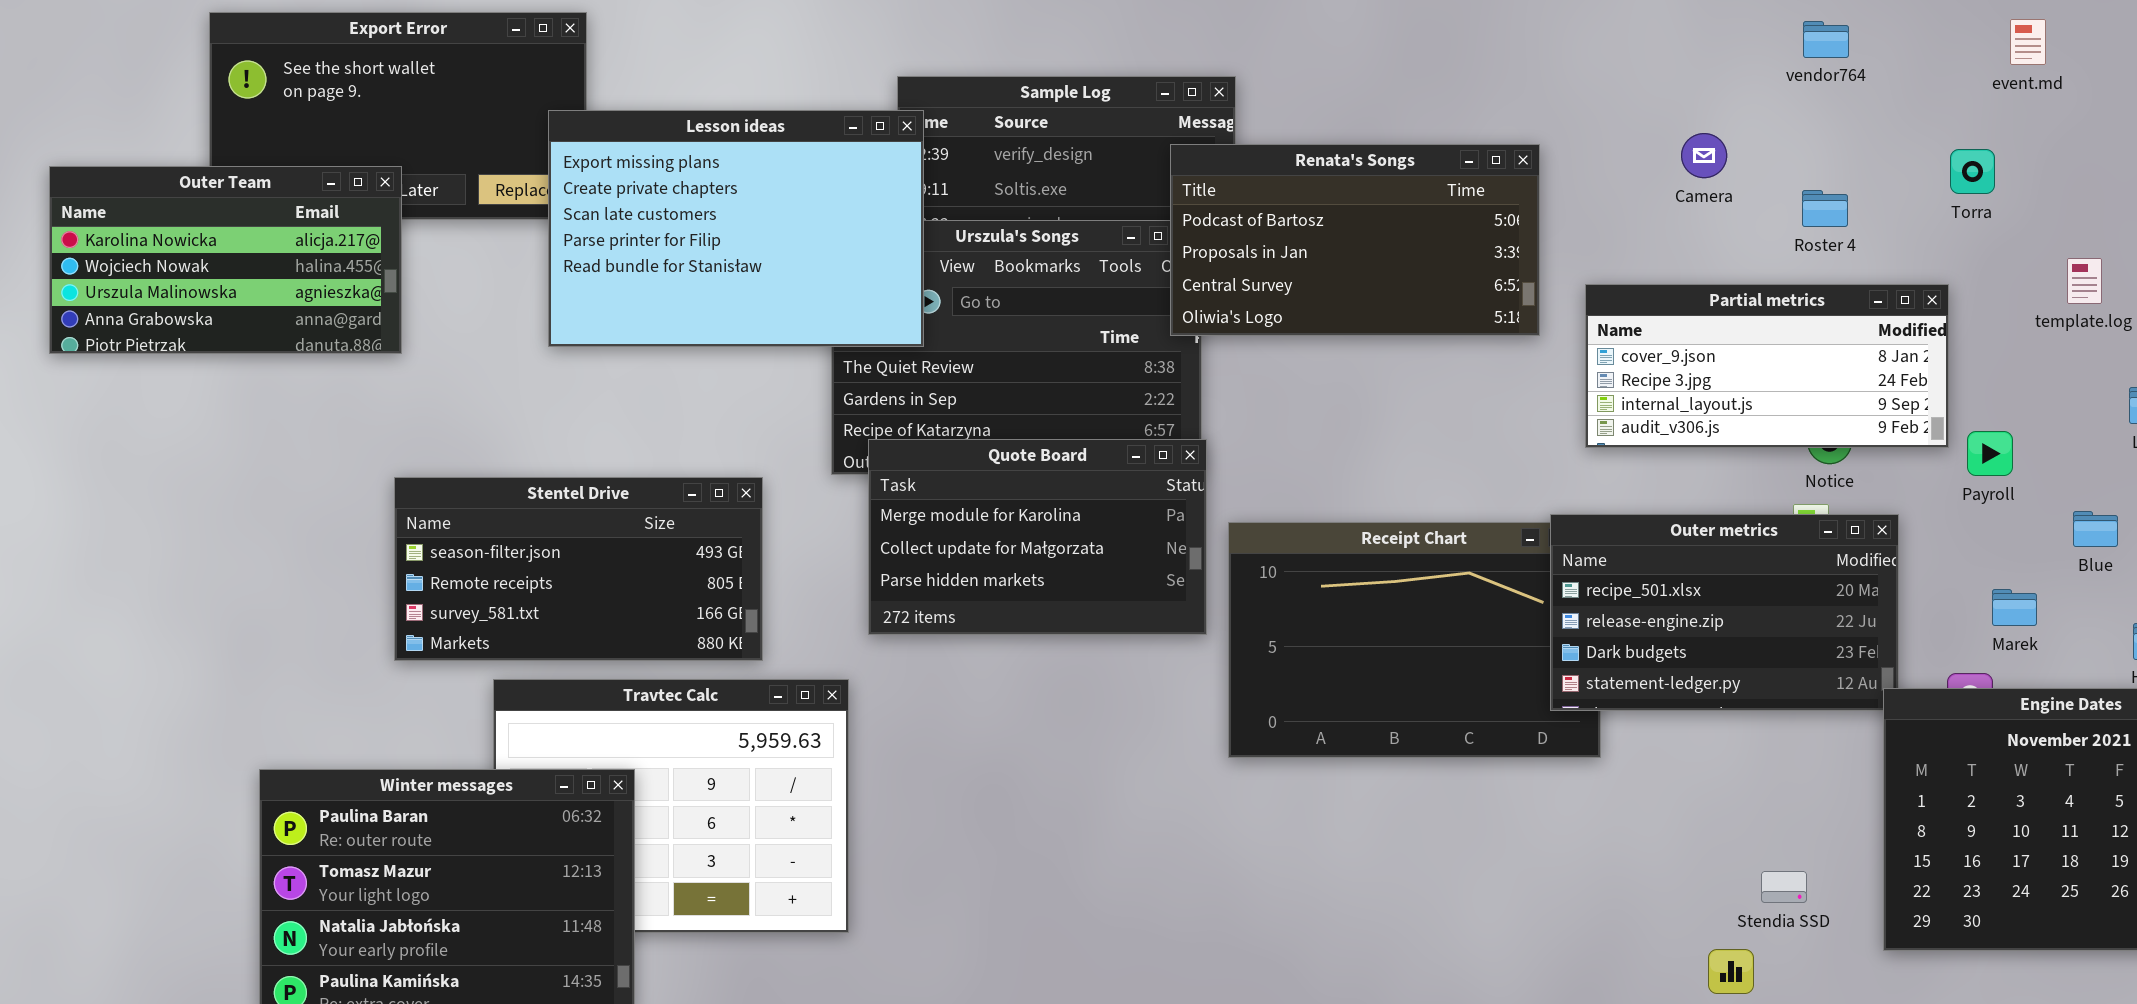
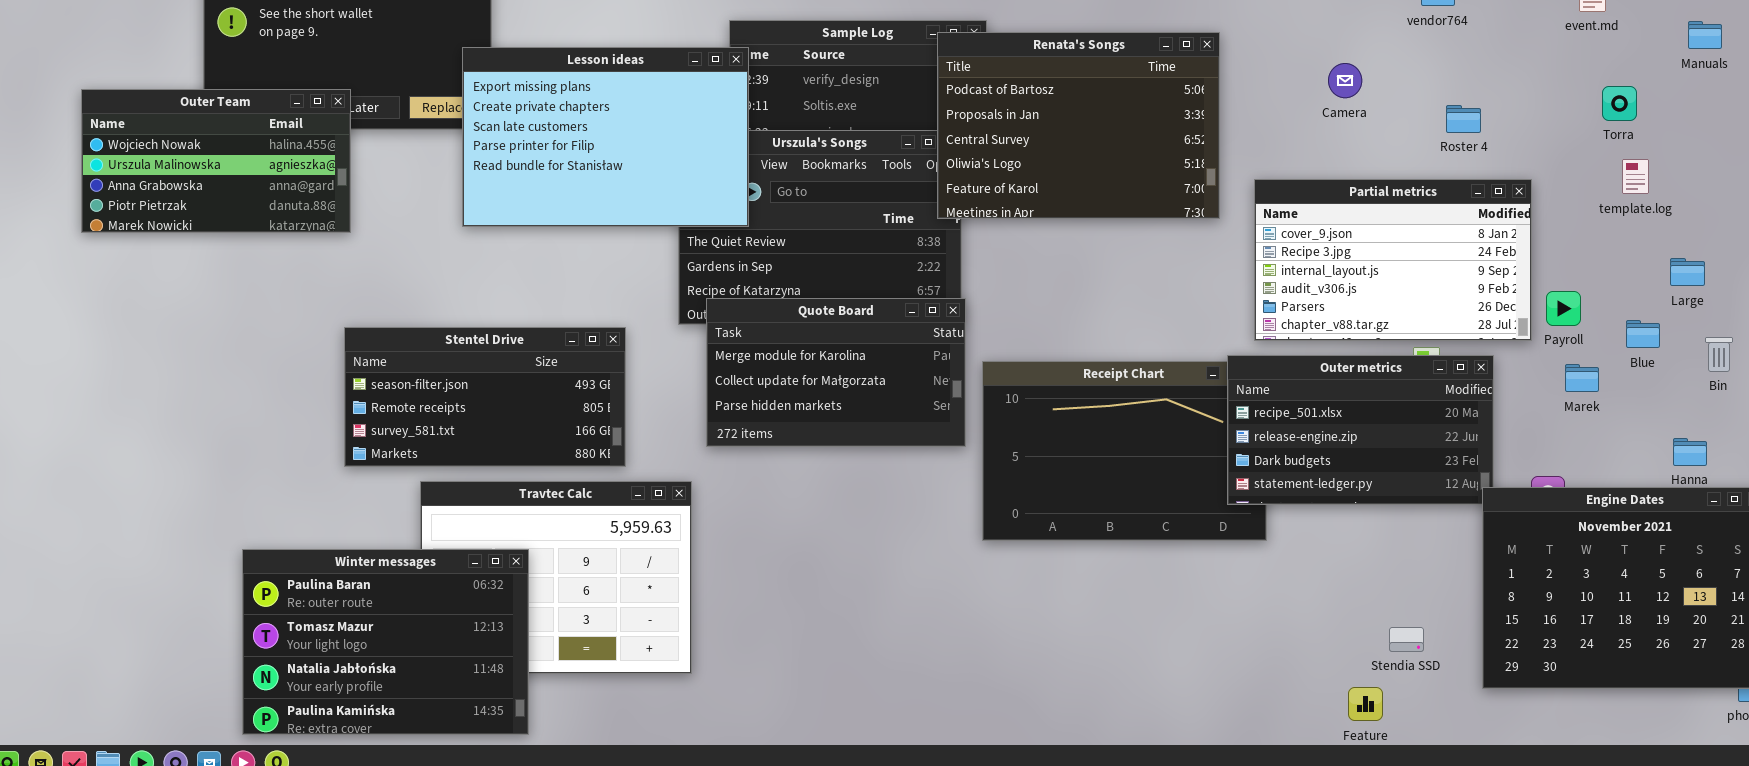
Renata's Songs: [1170,144,1540,336] -> [937,32,1220,219], resized
Torra: [1950,149,1995,194] -> [1602,86,1637,121], moved
Outer Team: [49,166,402,354] -> [81,89,351,233], scrolled down 1 row
Roster 4: [1802,190,1848,227] -> [1446,105,1481,133], moved
Partial metrics: [1585,284,1949,448] -> [1254,179,1532,341], resized
Blue: [2073,511,2118,547] -> [1626,320,1660,348], moved
Marek: [1992,589,2037,626] -> [1565,364,1599,392], moved

